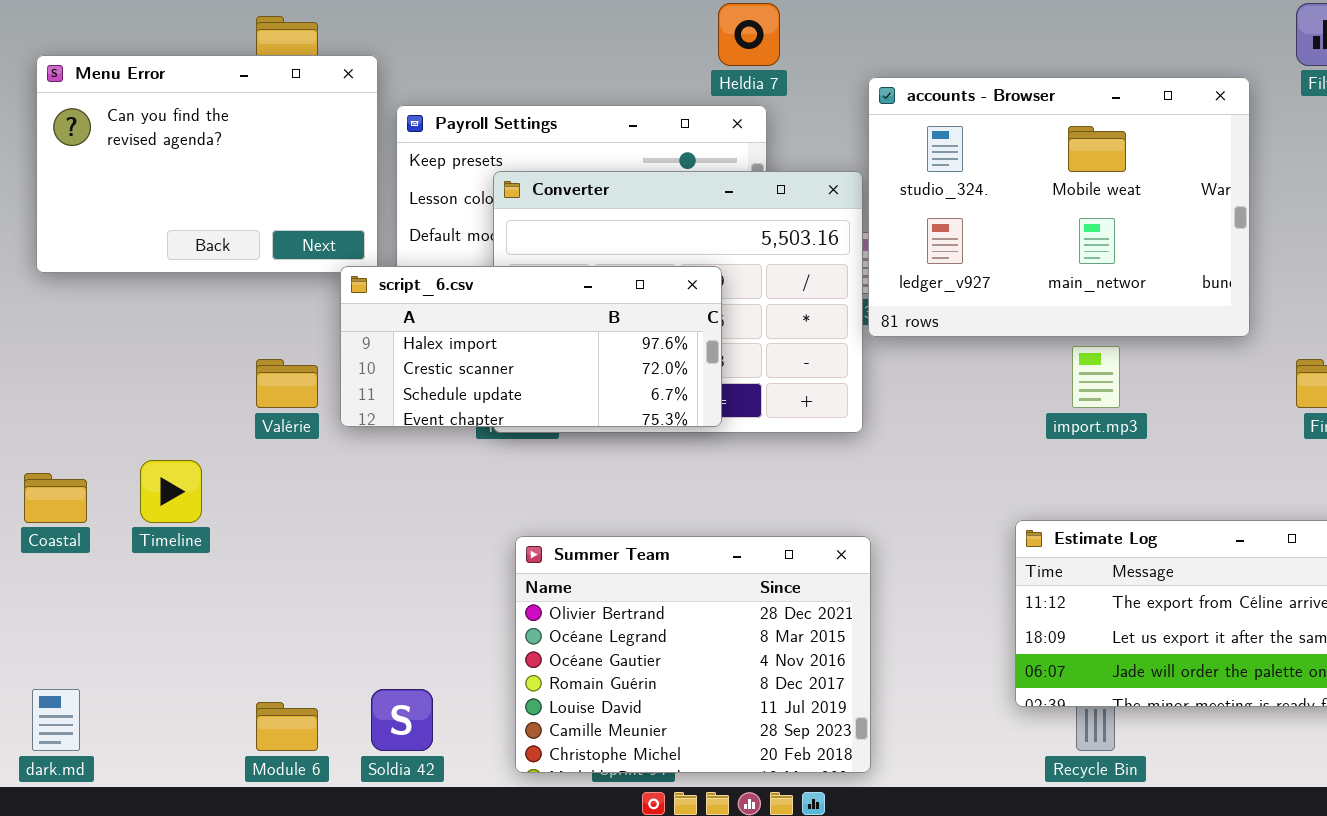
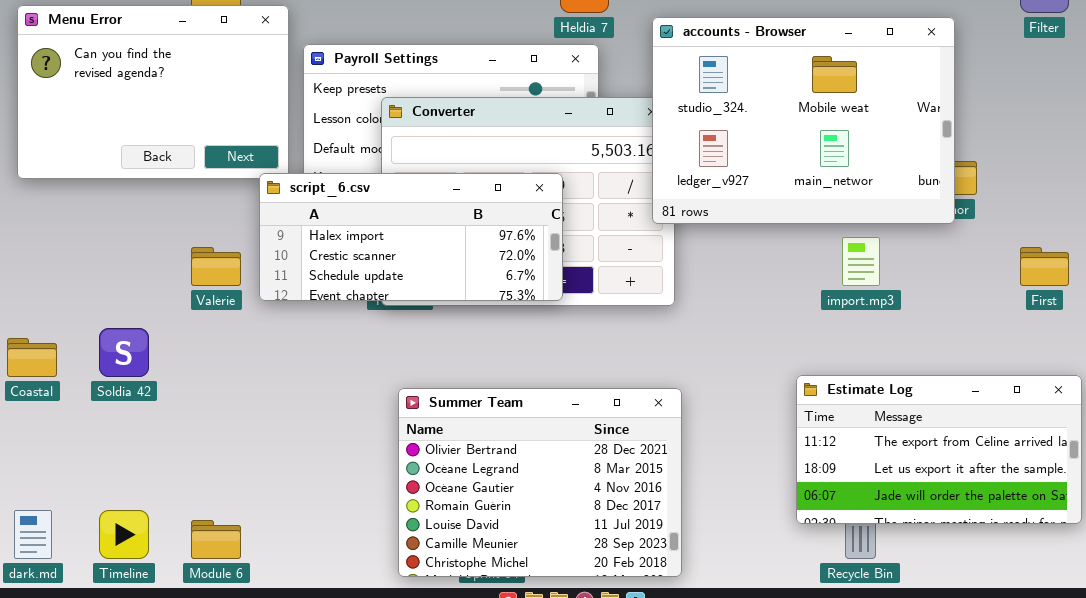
accounts - Browser: [868,77,1250,337] -> [652,17,955,224], moved
Timeline: [140,460,202,523] -> [99,510,149,559], moved
Soldia 42: [371,689,433,751] -> [99,328,149,377], moved

